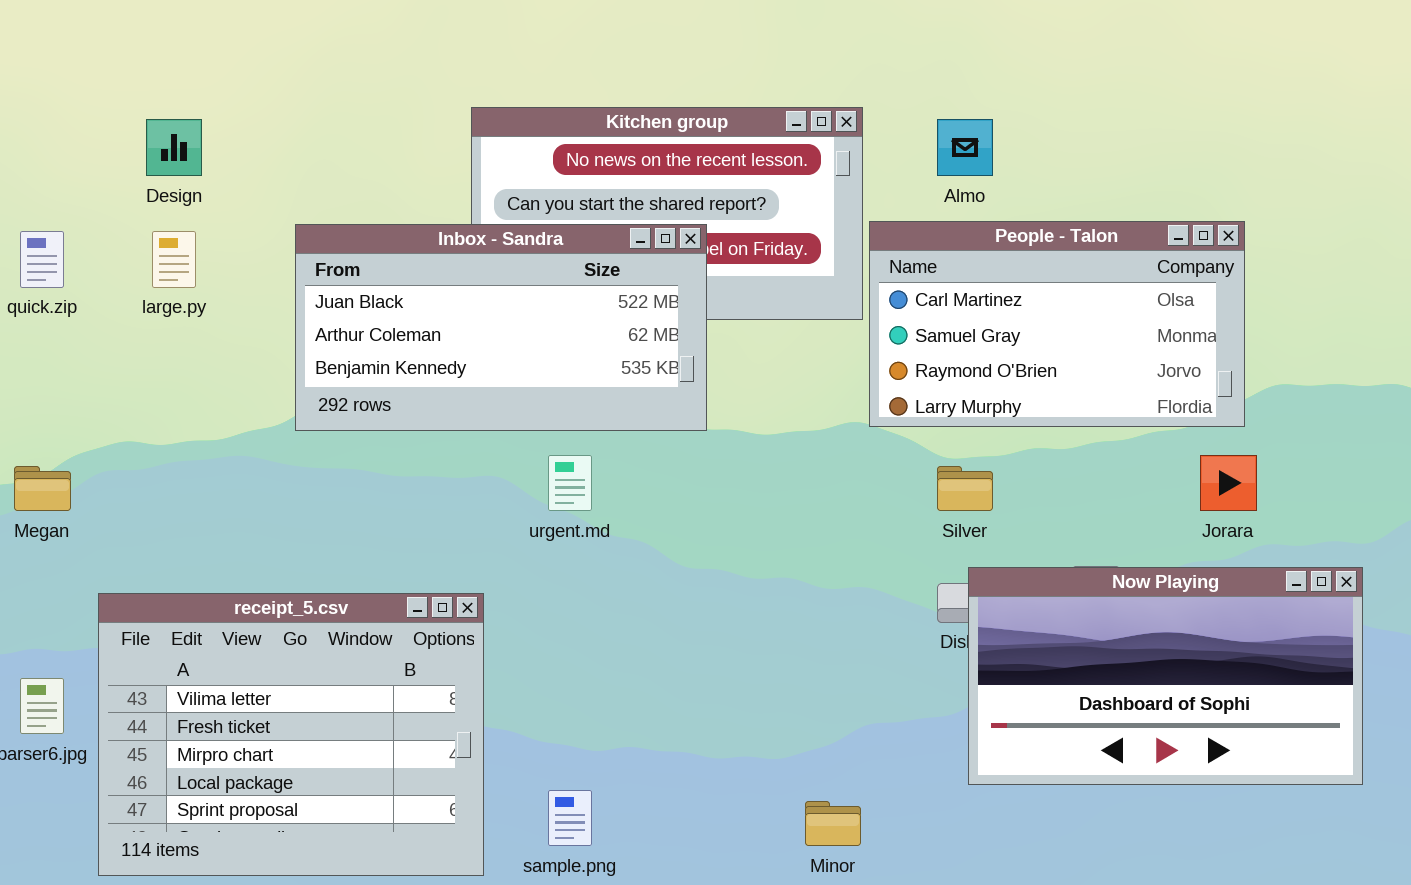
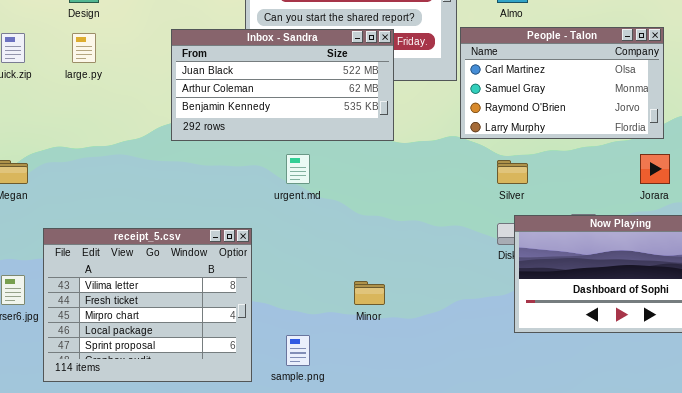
Inbox - Sandra: [295,224,707,431] -> [171,29,394,141], moved
Minor: [805,801,861,846] -> [354,281,385,305], moved

